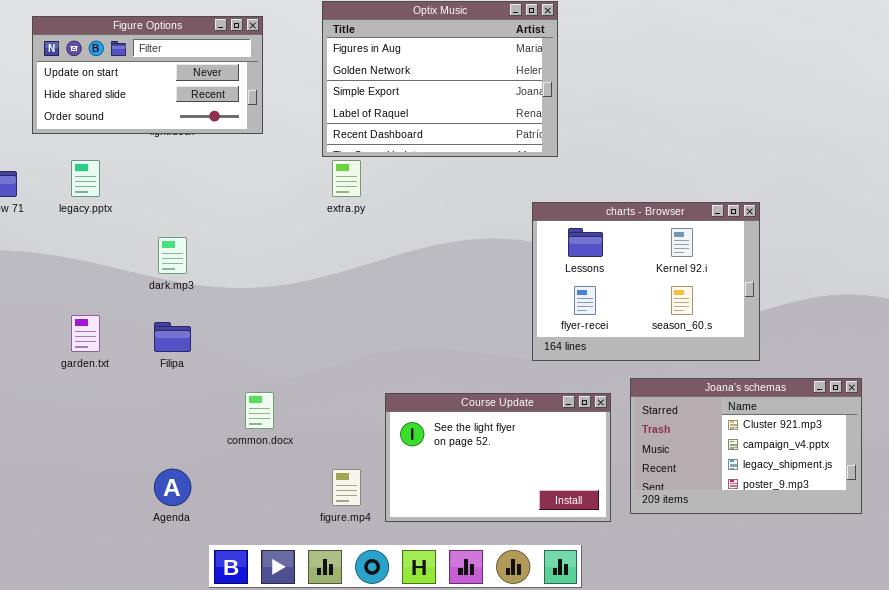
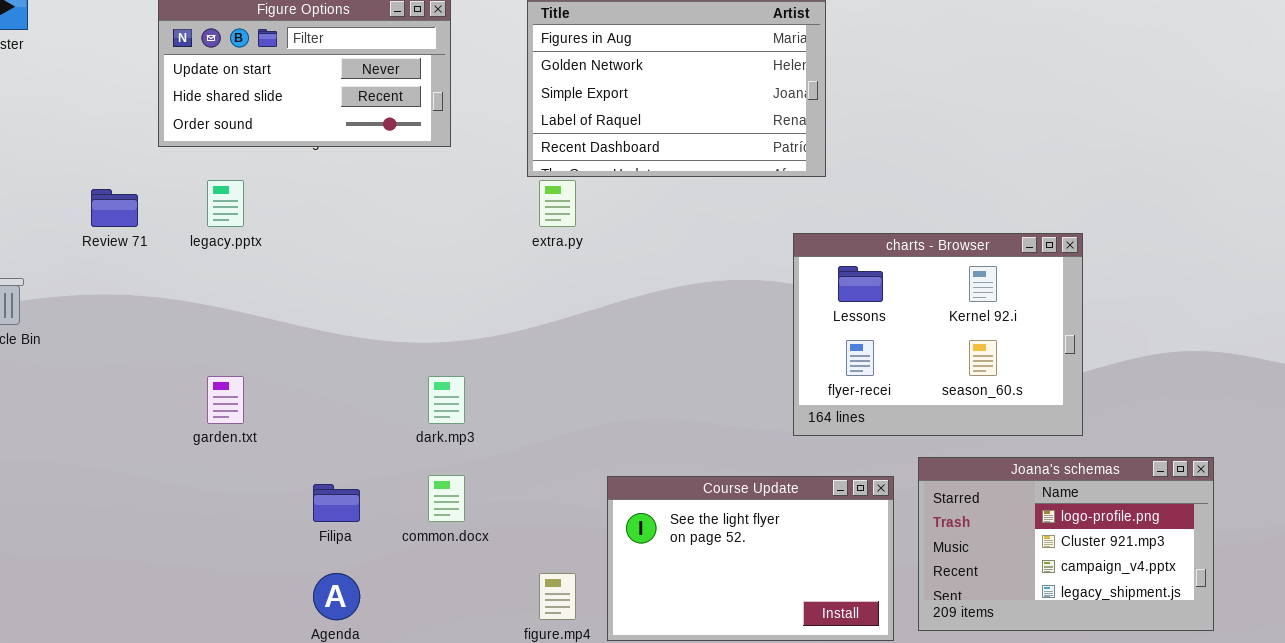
dark.mp3: [158,237,187,274] -> [428,376,465,424], moved
Filipa: [154,322,191,352] -> [313,484,360,522], moved
Joana's schemas: [630,378,862,514] -> [918,457,1214,631], scrolled up 1 row

